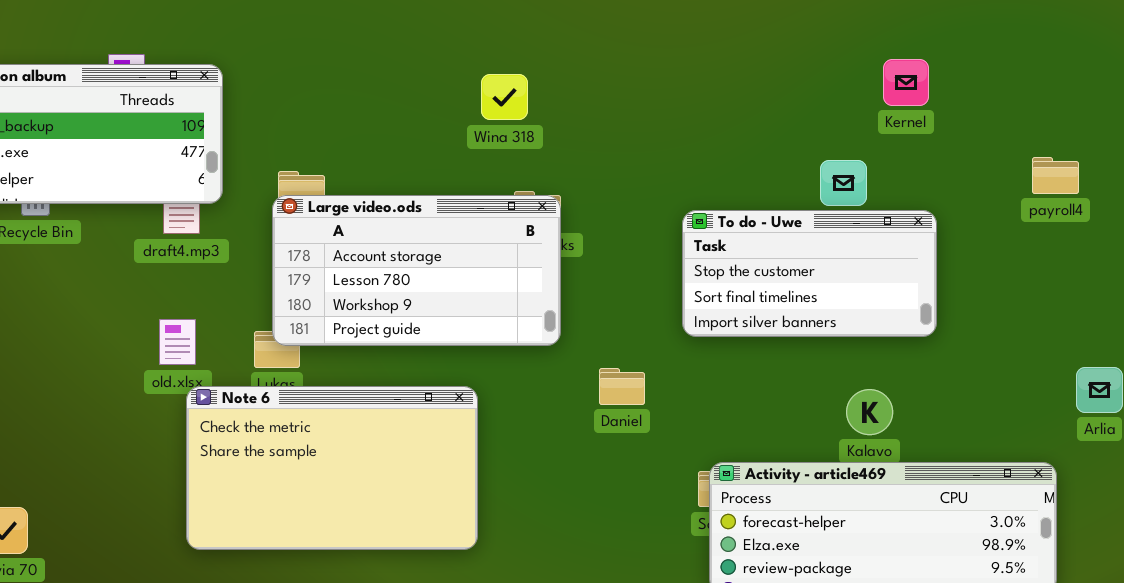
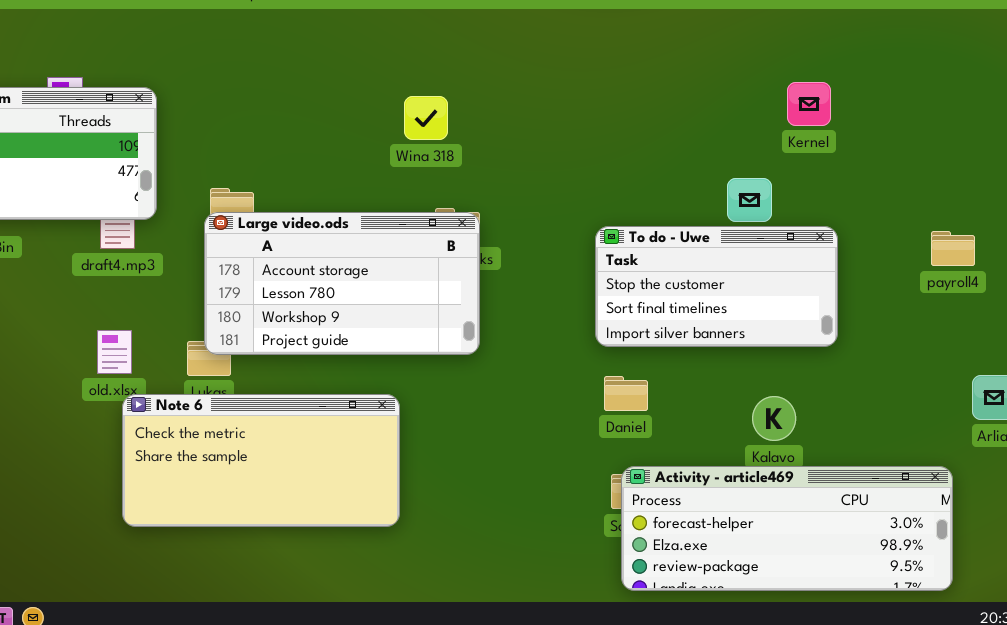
payroll4: [1032,157,1079,194] -> [931,231,975,266], moved
Daniel: [599,368,645,405] -> [604,376,648,411], moved
Note 6: [186,386,478,550] -> [122,394,400,527], resized

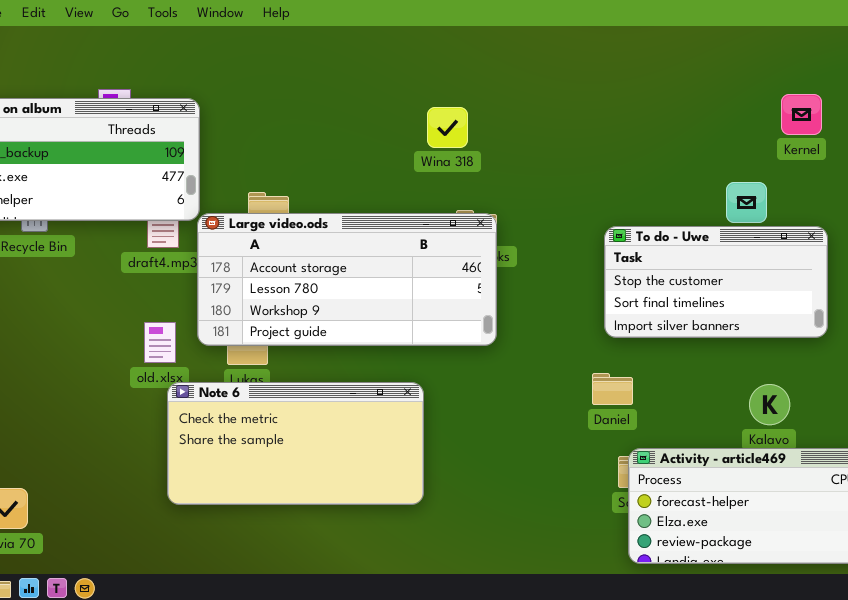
Large video.ods: [204,212,480,355] -> [197,213,497,346], resized
Daniel: [604,376,648,411] -> [592,373,633,405], moved

